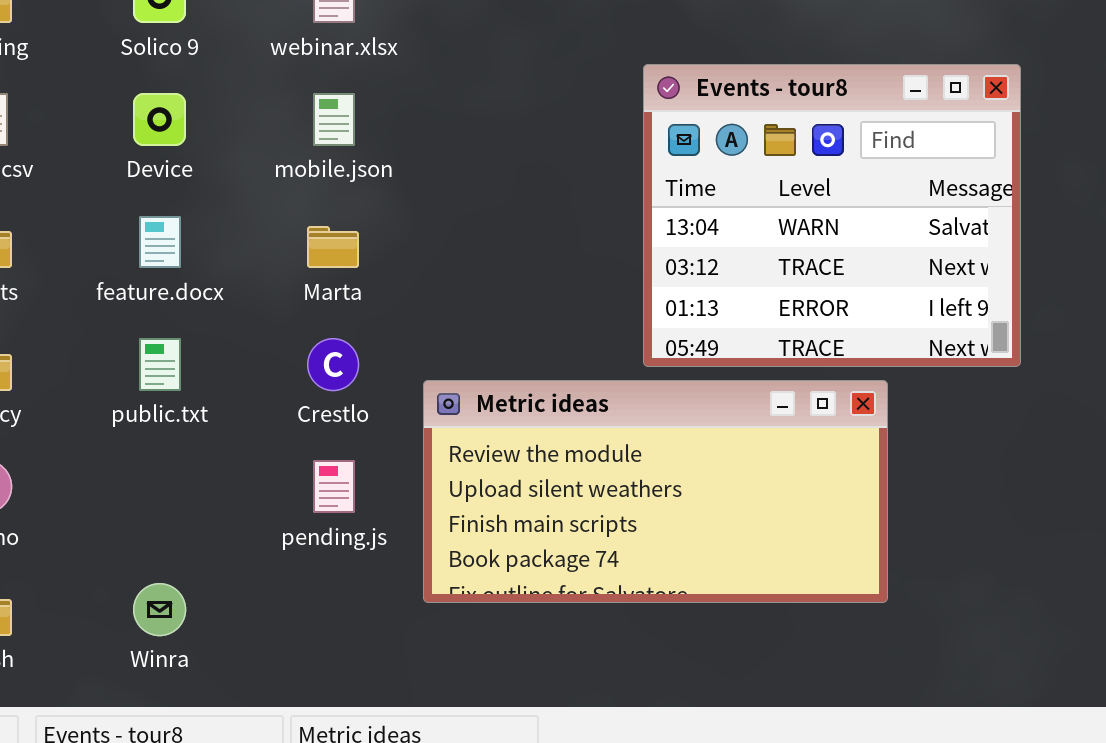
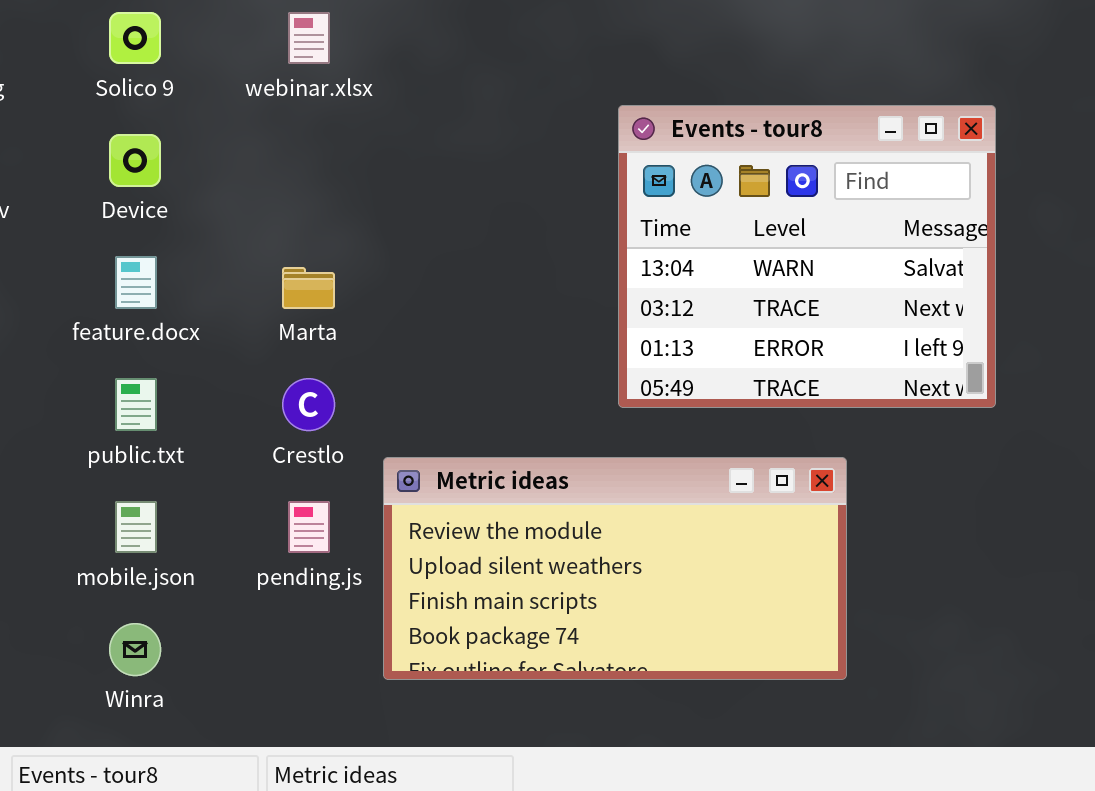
mobile.json: [313,93,355,146] -> [115,501,157,553], moved
Metric ideas: [423,380,888,603] -> [383,457,847,680], moved

